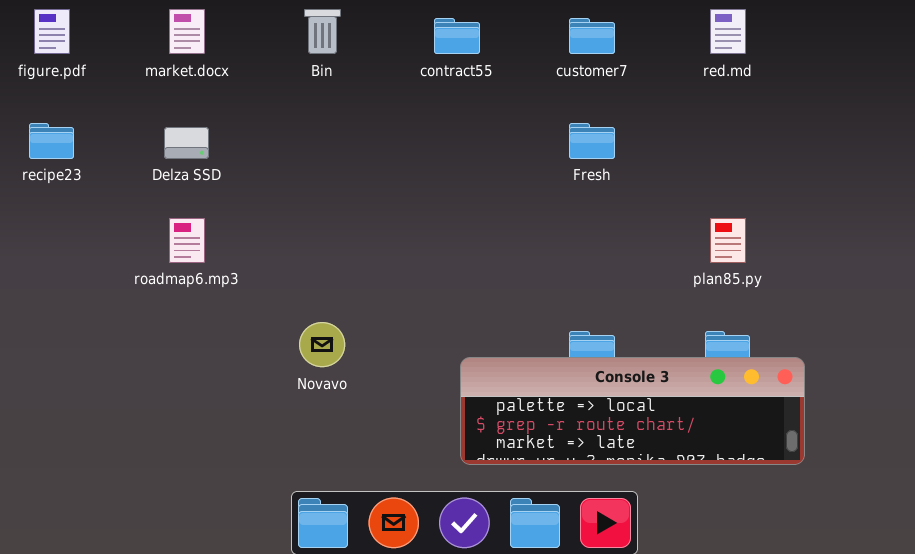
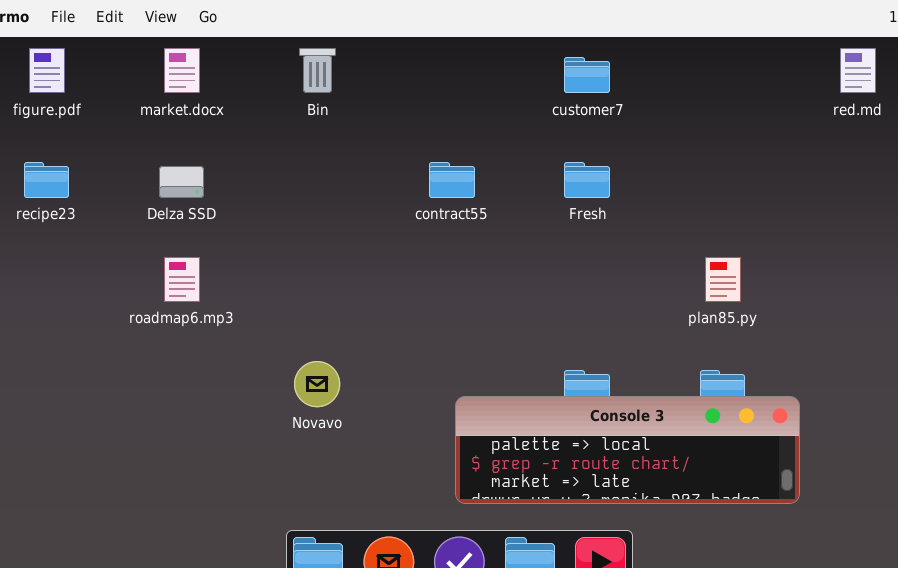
red.md: [710,9,746,54] -> [840,48,876,93], moved
contract55: [434,18,480,54] -> [429,162,475,198], moved

